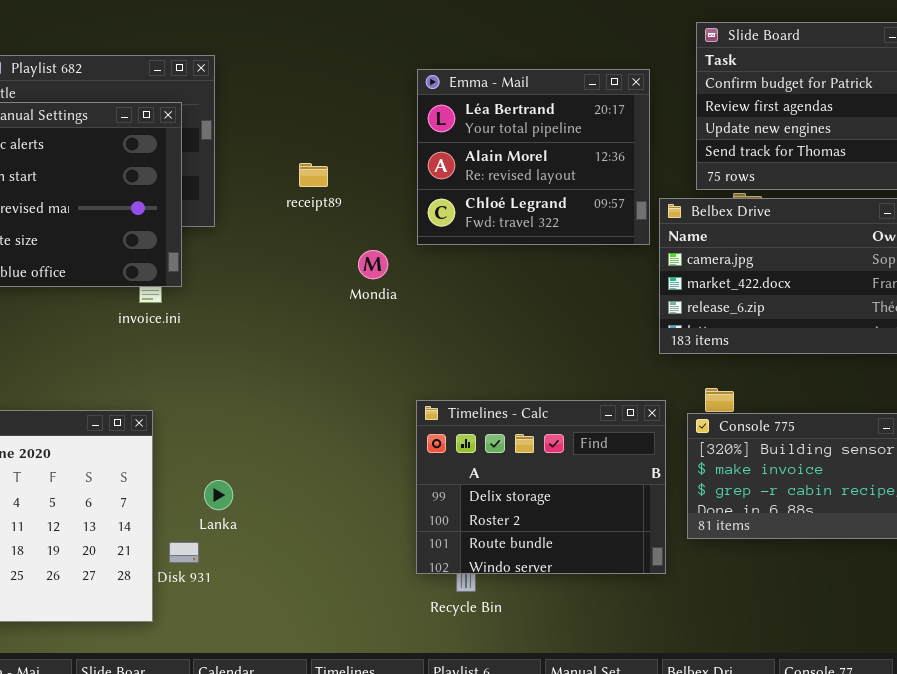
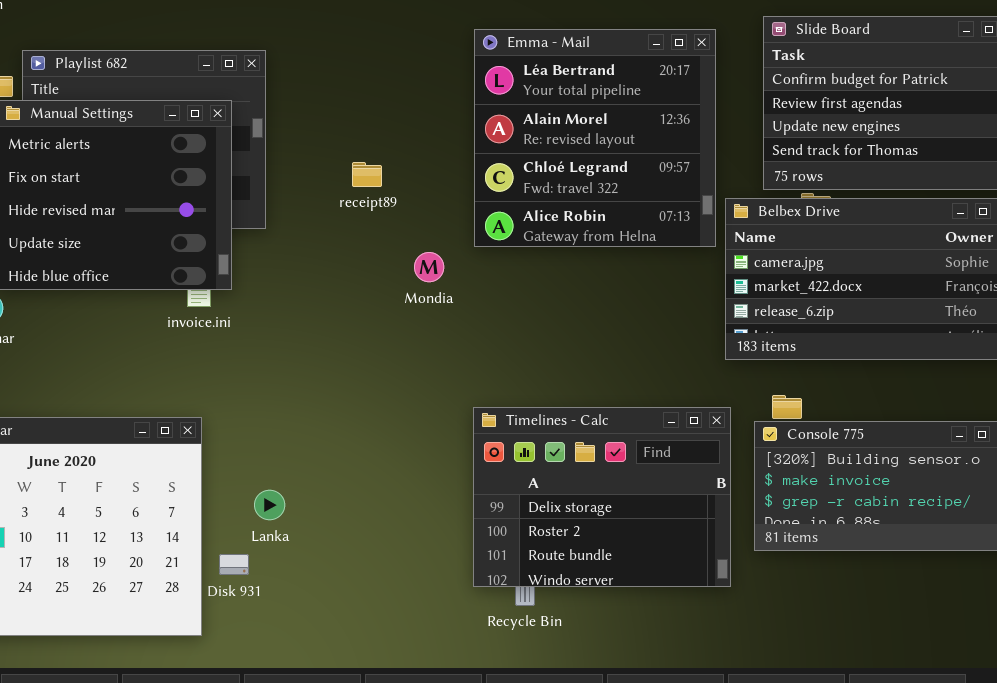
Emma - Mail: [417,69,650,245] -> [474,29,716,247], resized

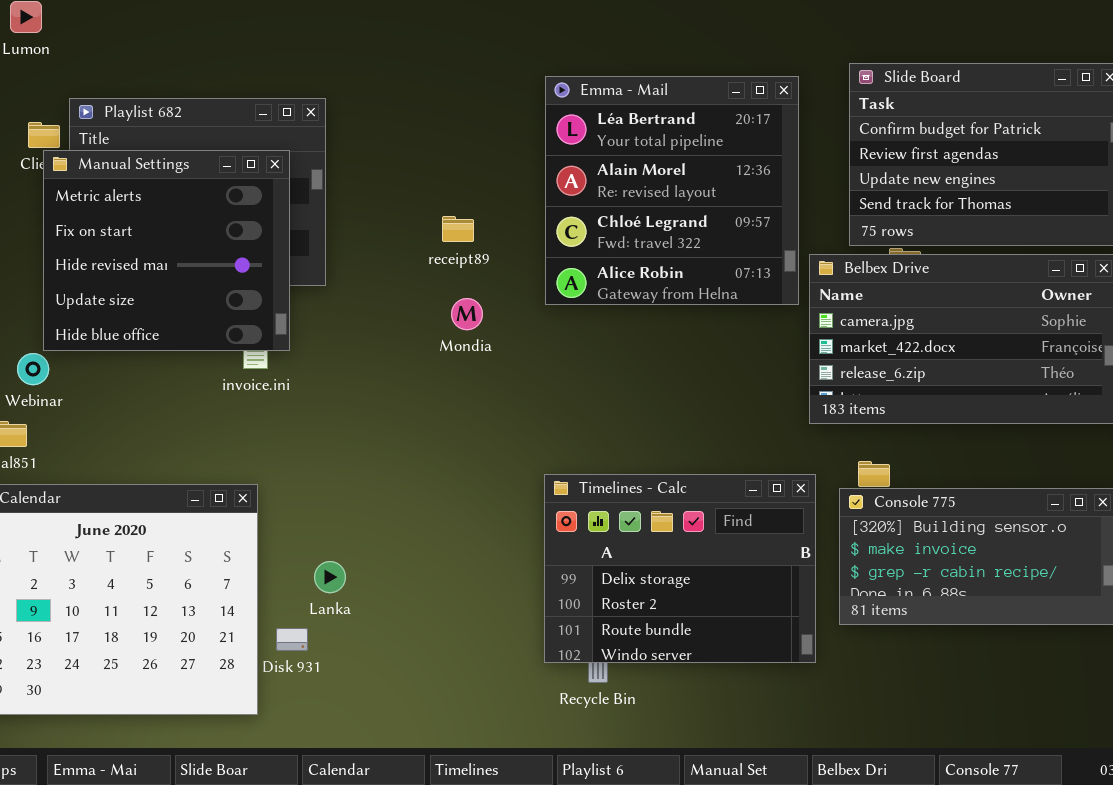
receipt89: [352,162,382,187] -> [442,216,474,242], moved
Mondia: [414,252,444,282] -> [451,298,483,330], moved

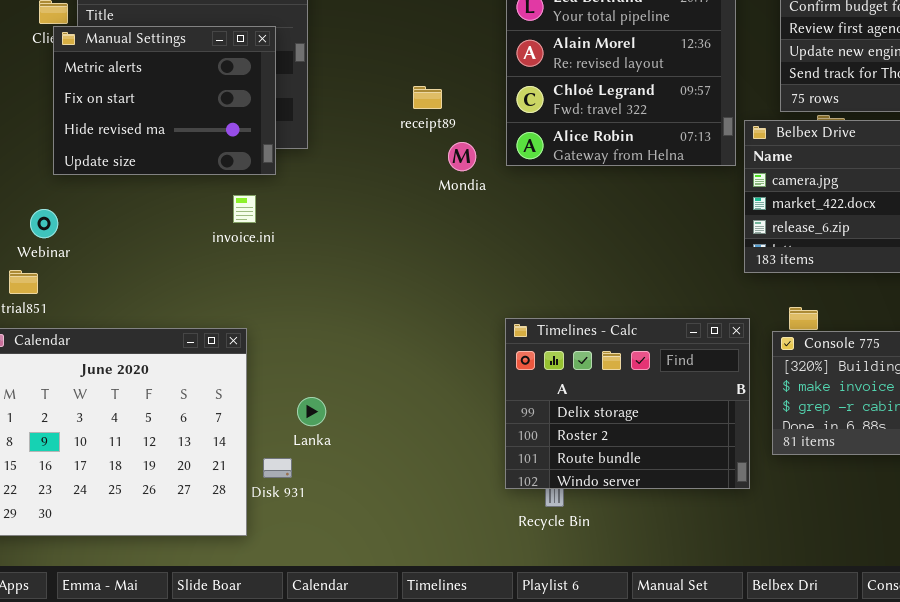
Manual Settings: [43,150,290,351] -> [53,26,276,175], resized
Mondia: [451,298,483,330] -> [448,142,476,171], moved

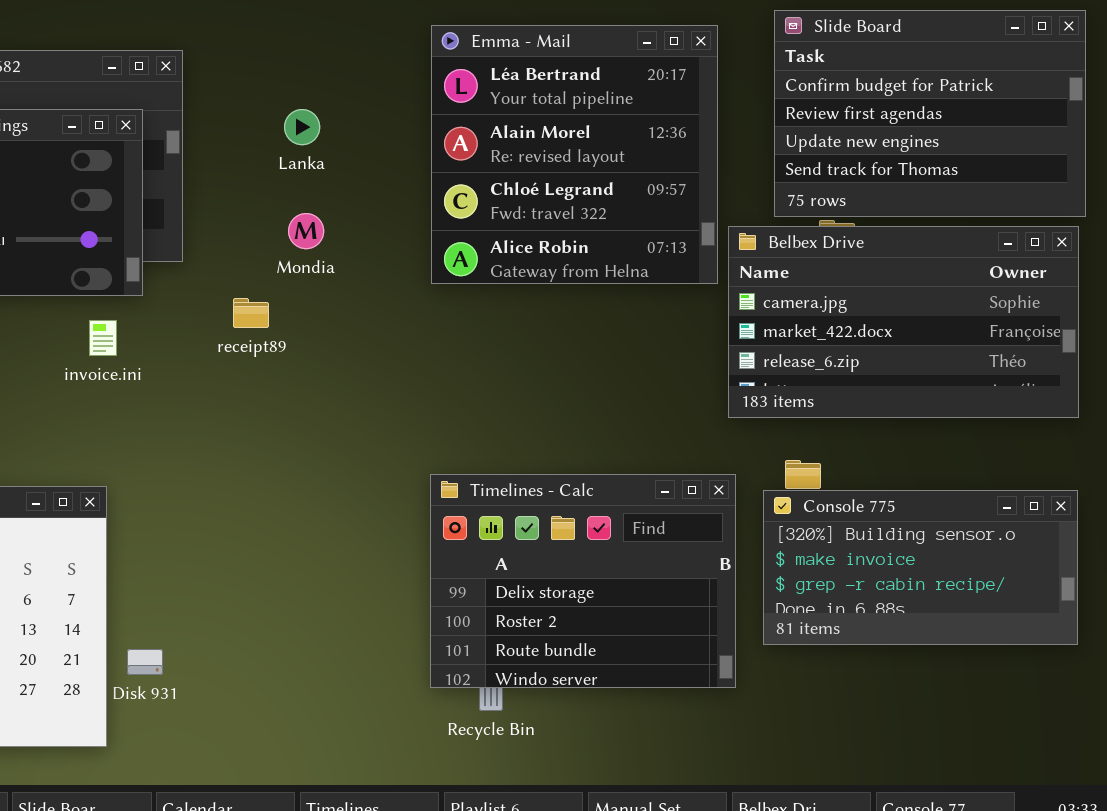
receipt89: [413,86,442,109] -> [233,298,269,328], moved
Mondia: [448,142,476,171] -> [288,213,324,249], moved
Lanka: [297,397,326,426] -> [284,109,320,145], moved

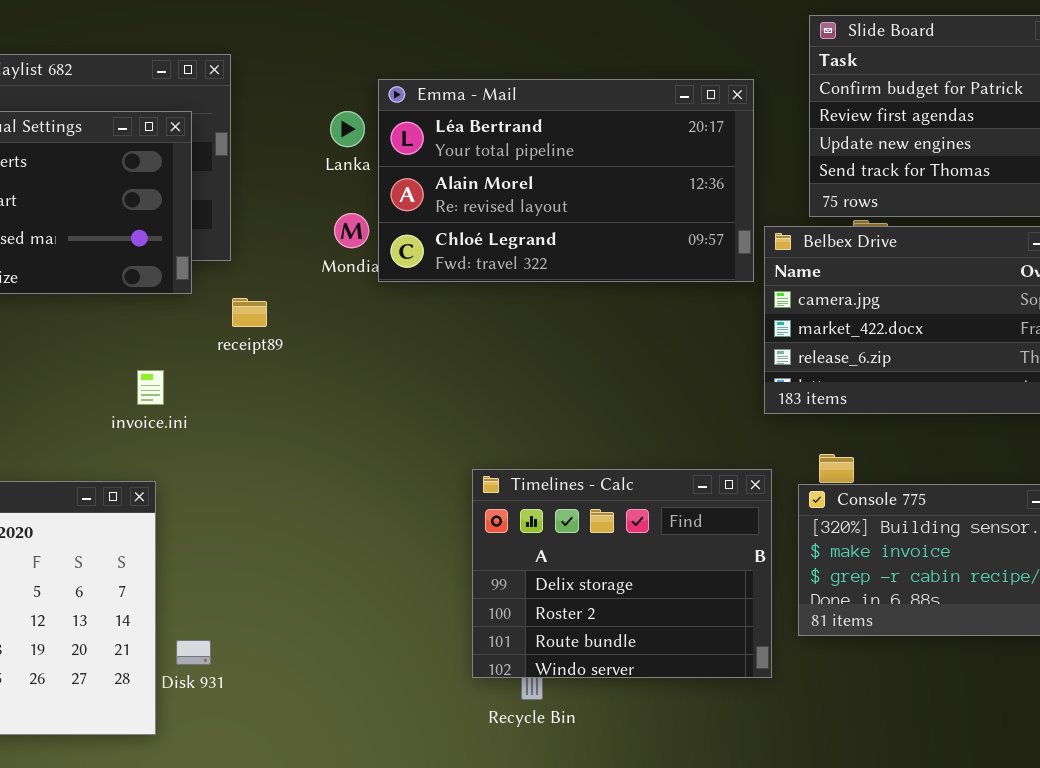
Emma - Mail: [431,25,718,284] -> [378,79,754,282], resized
receipt89: [233,298,269,328] -> [232,298,267,327], moved
invoice.ini: [89,320,117,356] -> [137,370,164,405], moved

